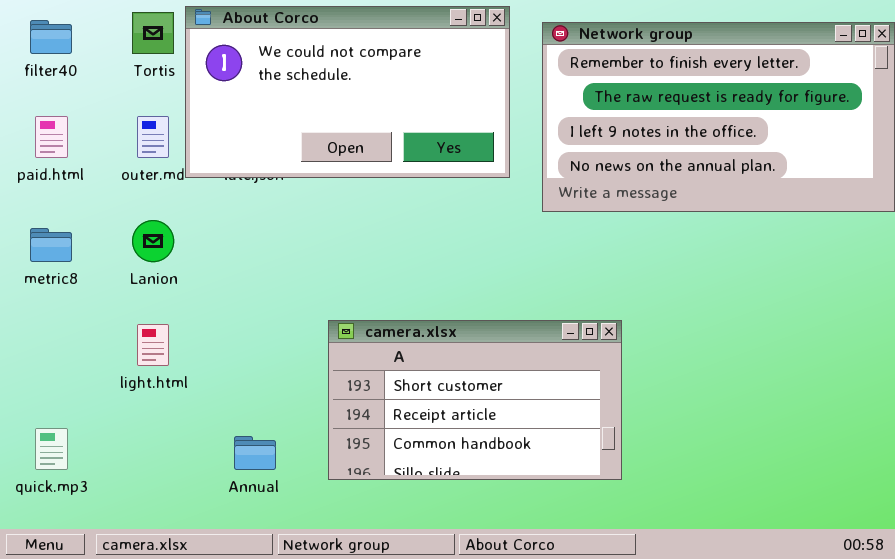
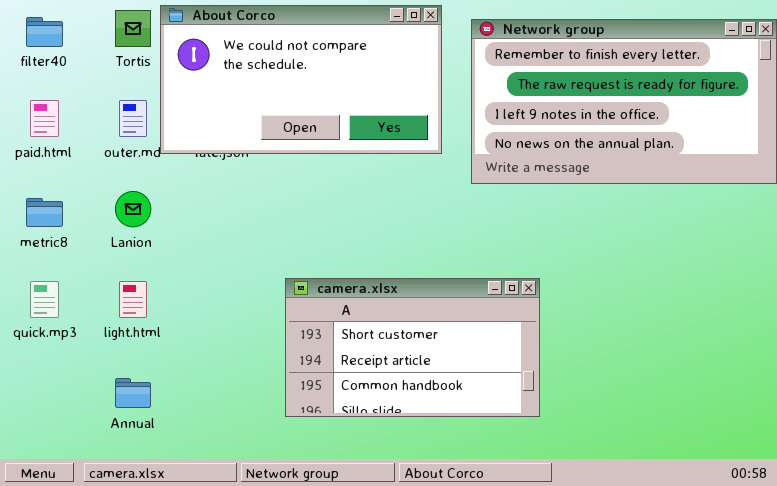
quick.mp3: [35,428,68,470] -> [30,281,59,318], moved
Annual: [234,436,276,470] -> [115,378,151,408], moved

